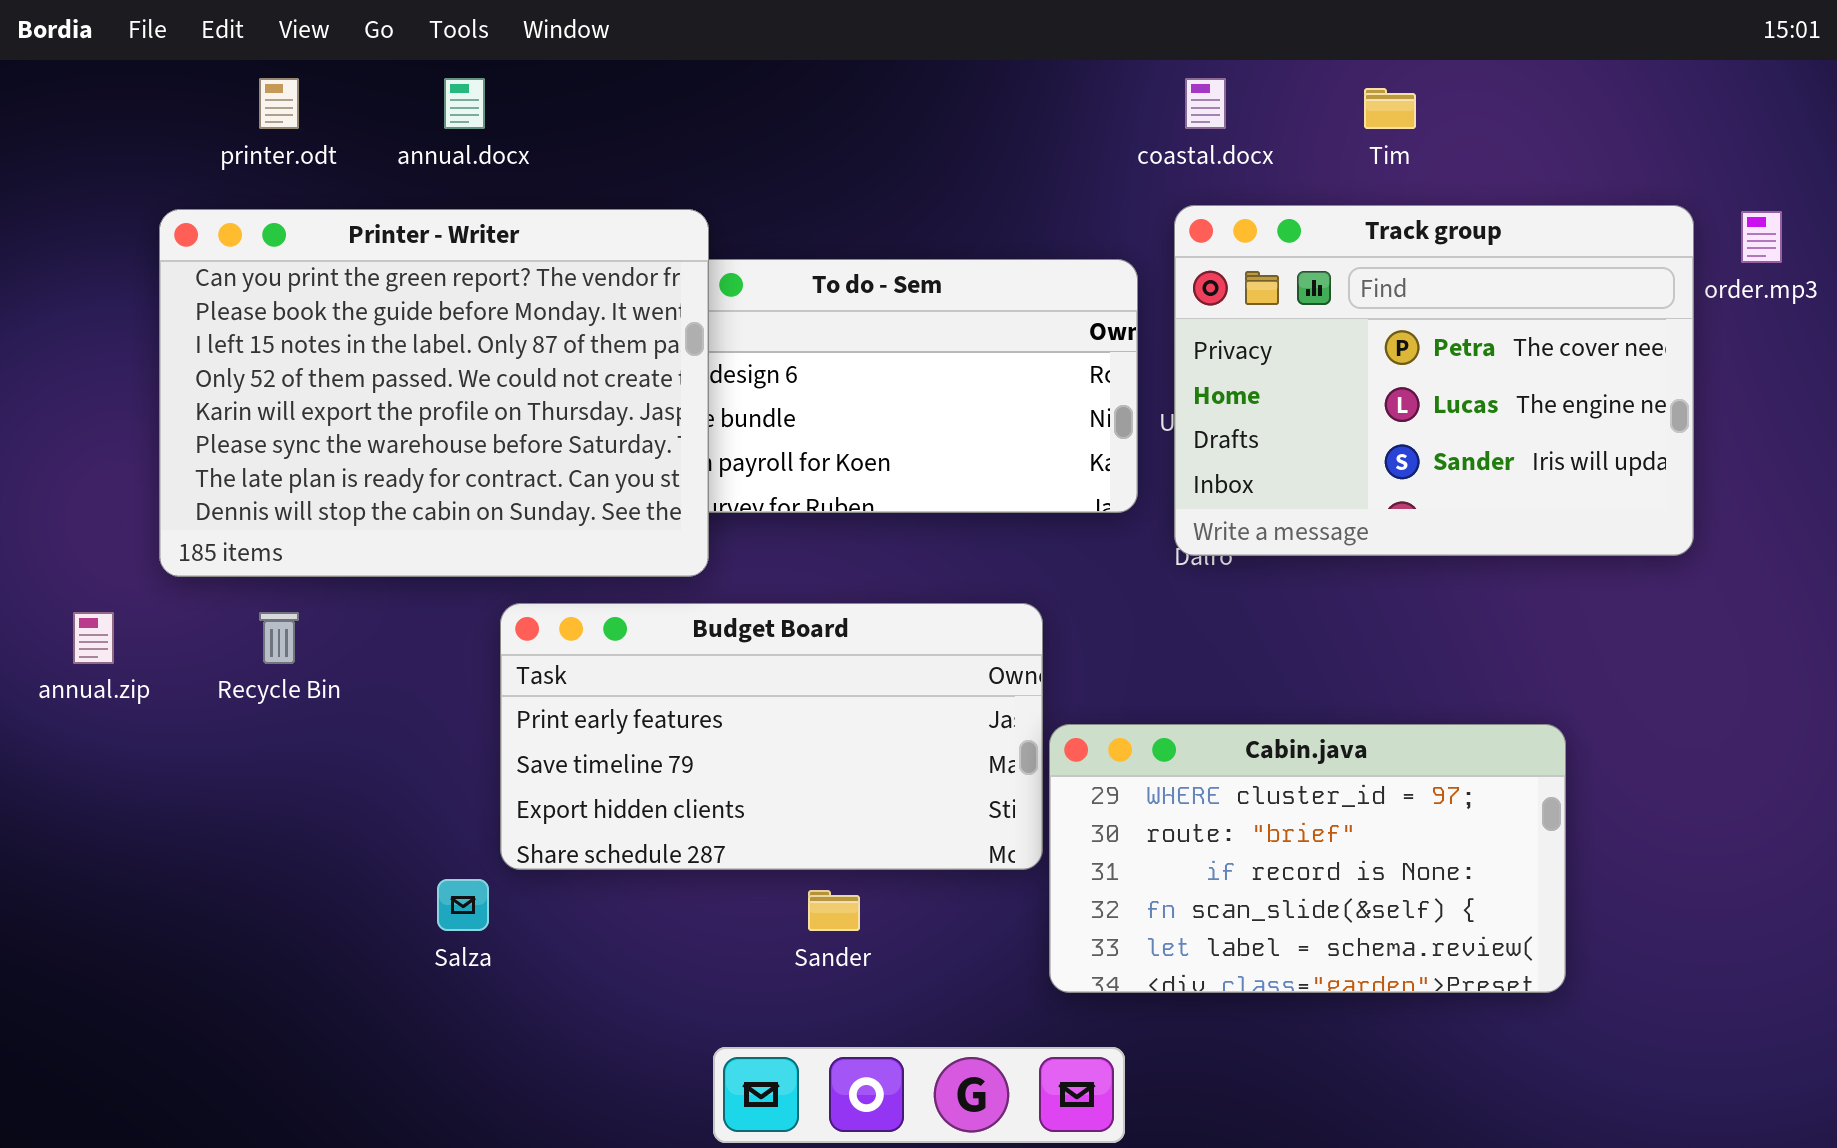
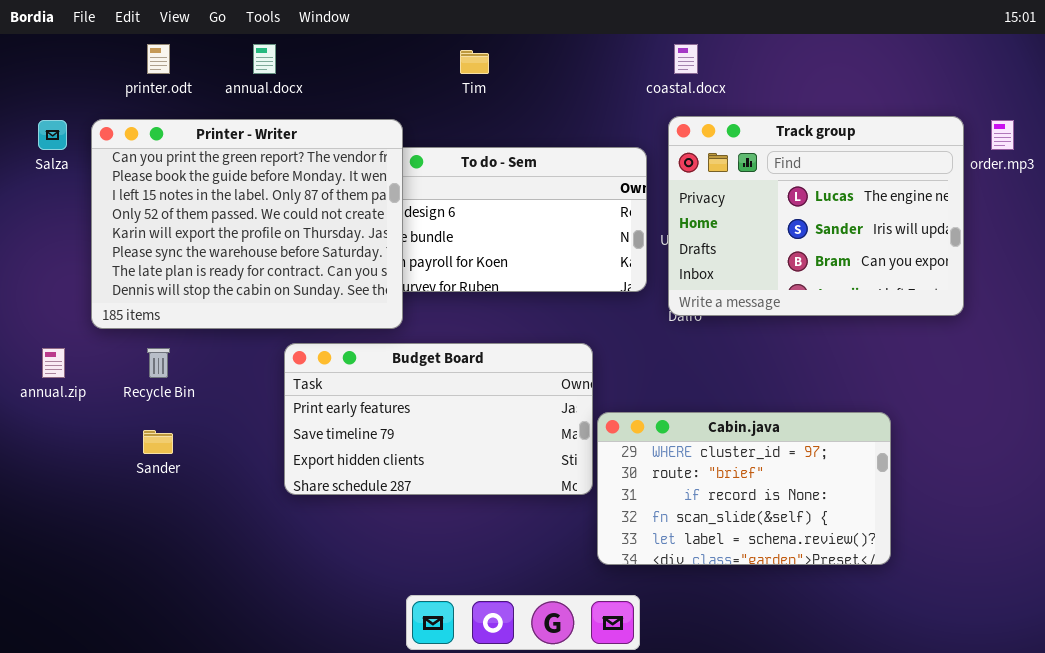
Tim: [1364,88,1416,129] -> [460,50,489,74], moved
Track group: [1174,205,1694,556] -> [668,116,964,316], scrolled down 1 row
Salza: [437,879,489,931] -> [38,120,67,150], moved
Sander: [808,890,860,931] -> [143,430,173,454], moved

